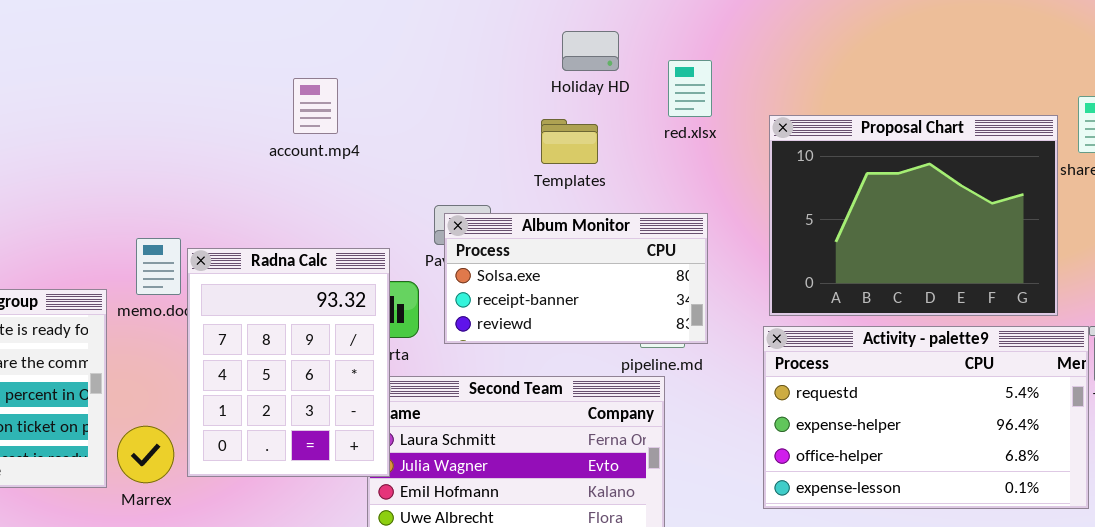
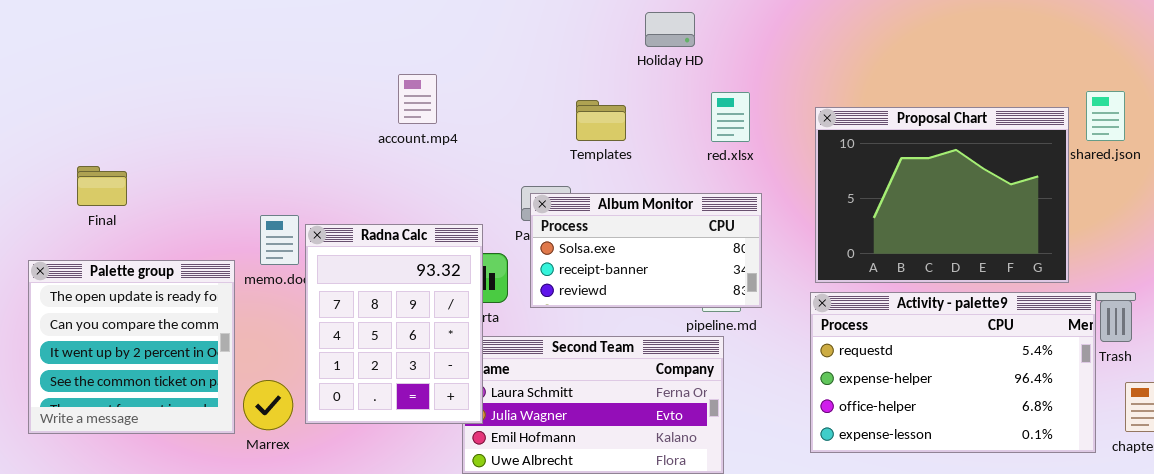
Holiday HD: [562,31,619,71] -> [645,12,695,47], moved
red.xlsx: [668,60,712,117] -> [711,92,750,142], moved
Templates: [541,119,598,164] -> [576,100,626,141], moved

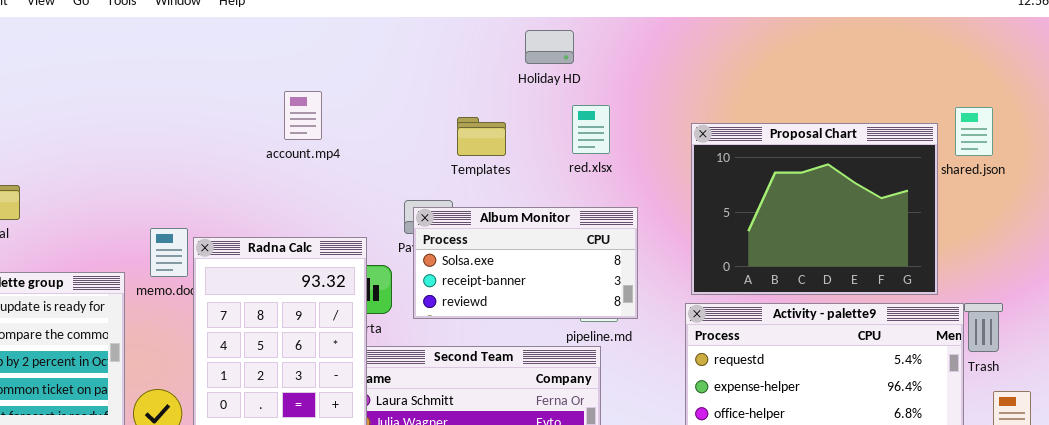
red.xlsx: [711,92,750,142] -> [572,105,610,154], moved

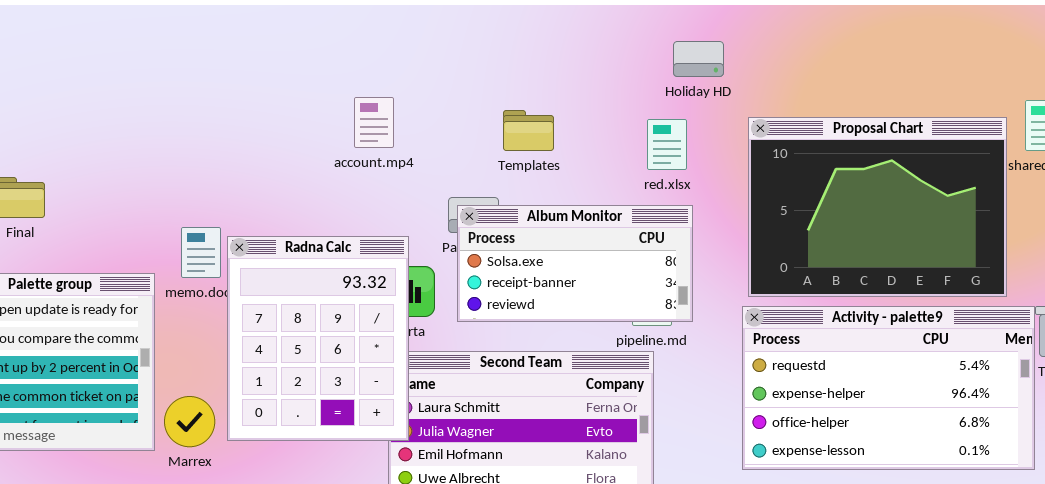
Holiday HD: [525,30,574,64] -> [673,41,724,77], moved
account.mp4: [284,91,322,140] -> [354,97,394,148], moved
red.xlsx: [572,105,610,154] -> [647,119,687,170], moved

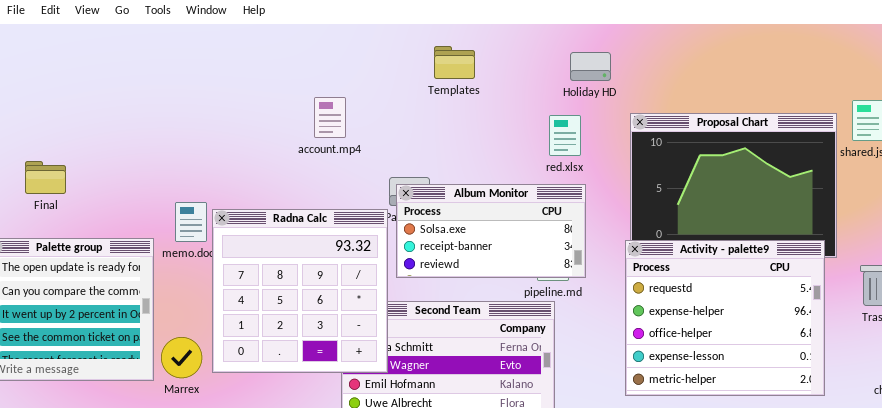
Templates: [503,110,554,151] -> [434,46,475,79], moved
Radna Calc: [227,236,409,441] -> [212,209,388,373], resized
Activity - palette9: [742,306,1035,470] -> [625,240,825,396], resized

